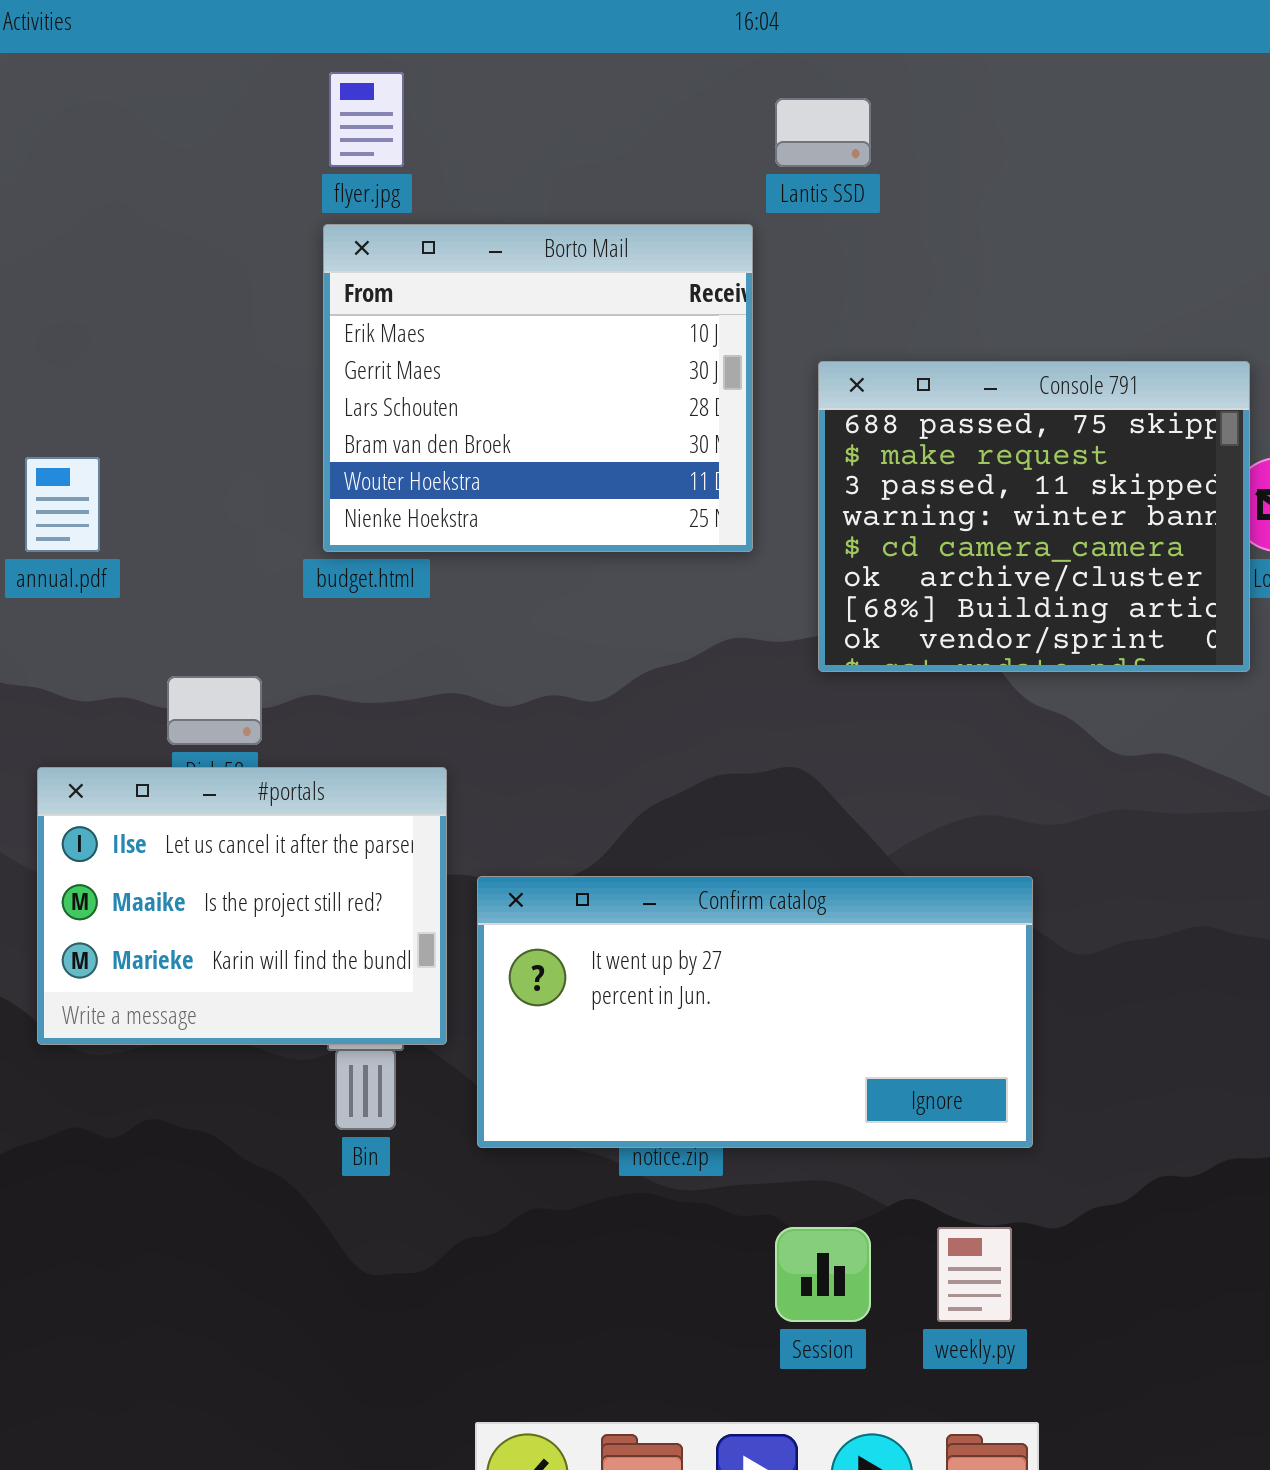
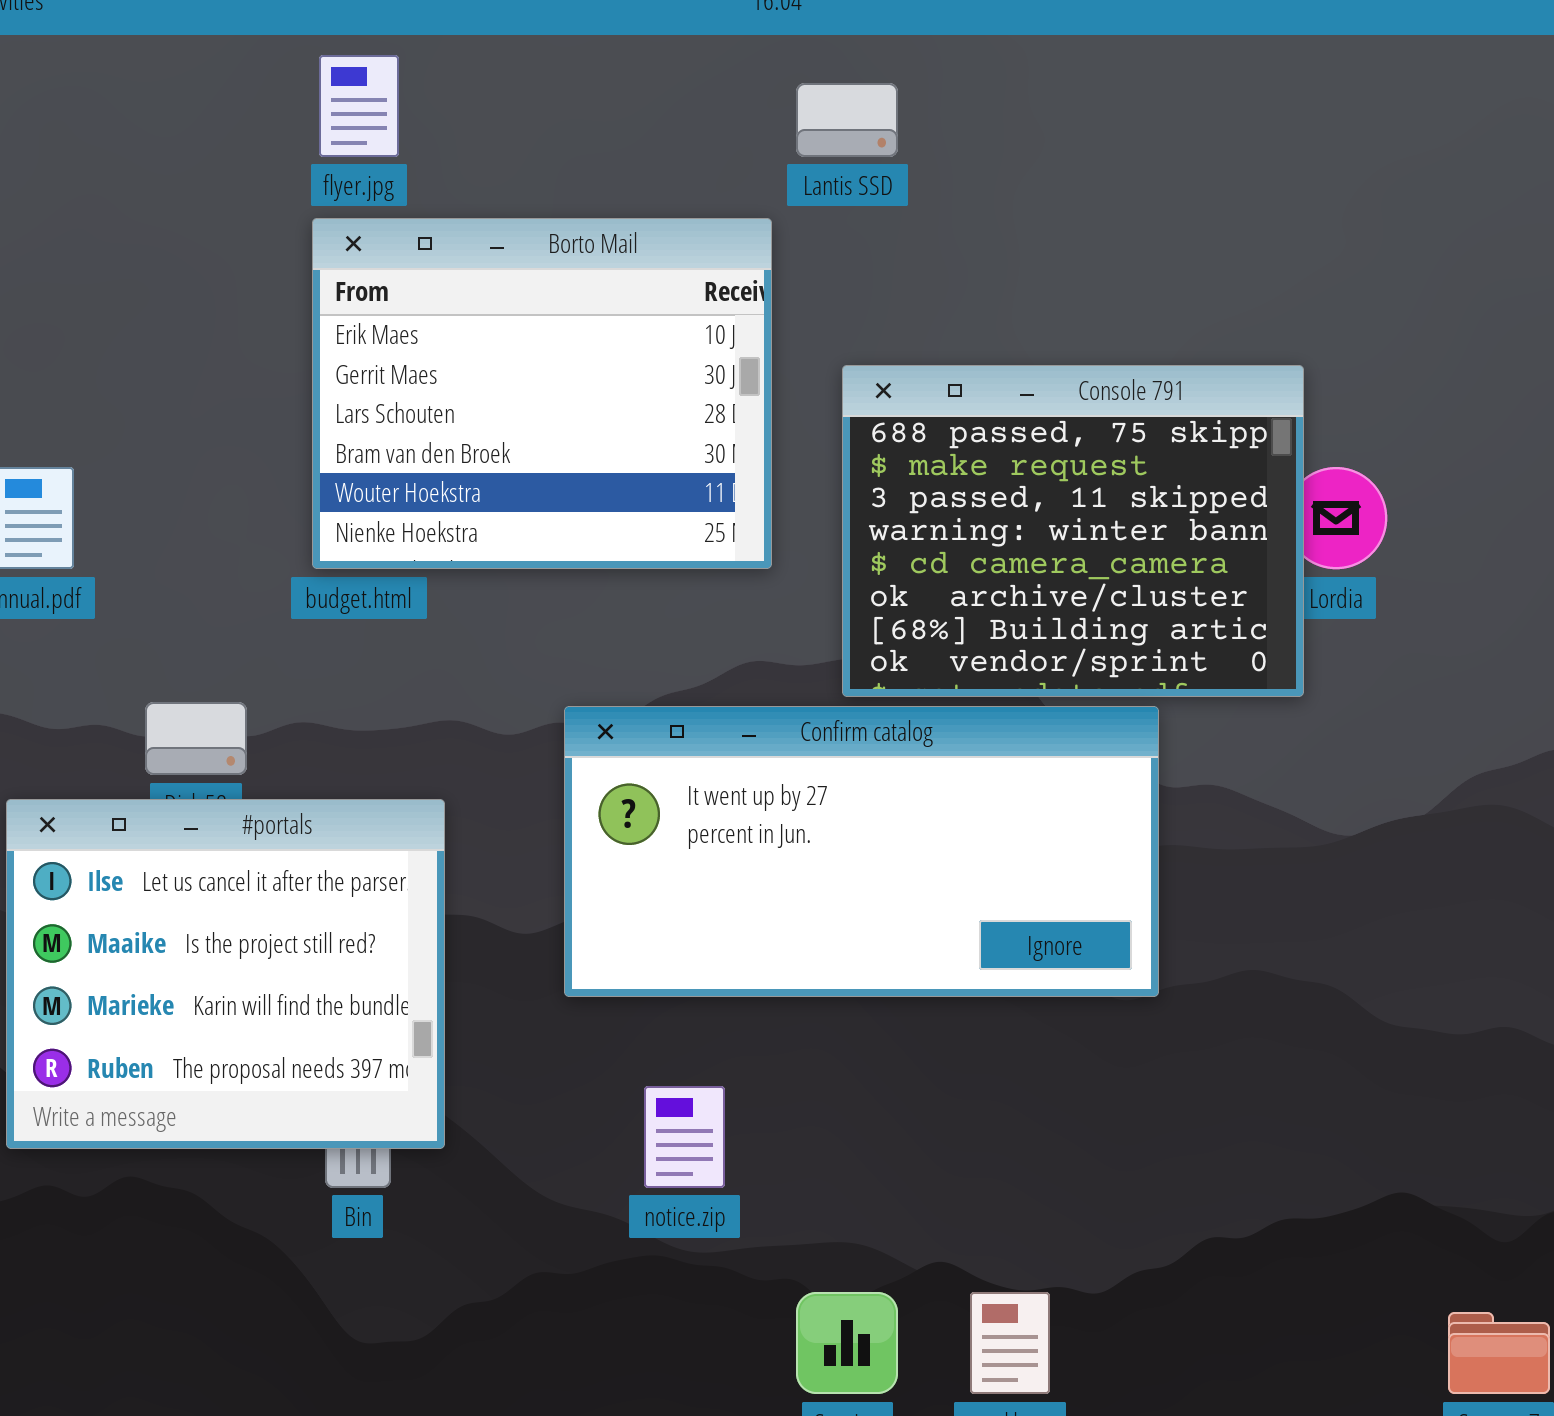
#portals: [37,767,447,1045] -> [6,799,445,1149], resized
Confirm catalog: [477,876,1033,1148] -> [564,706,1159,997], moved

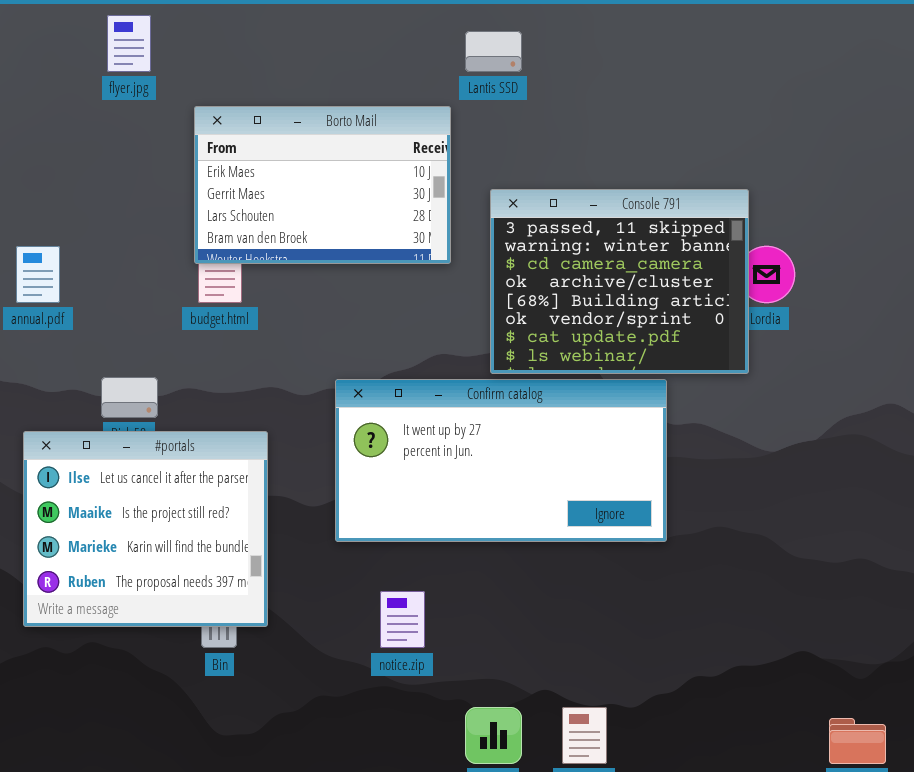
flyer.jpg: [319,55,399,157] -> [107,15,151,72], moved
Borto Mail: [312,218,772,569] -> [194,106,451,264], resized
Console 791: [842,365,1304,697] -> [490,189,749,374], scrolled down 2 rows

